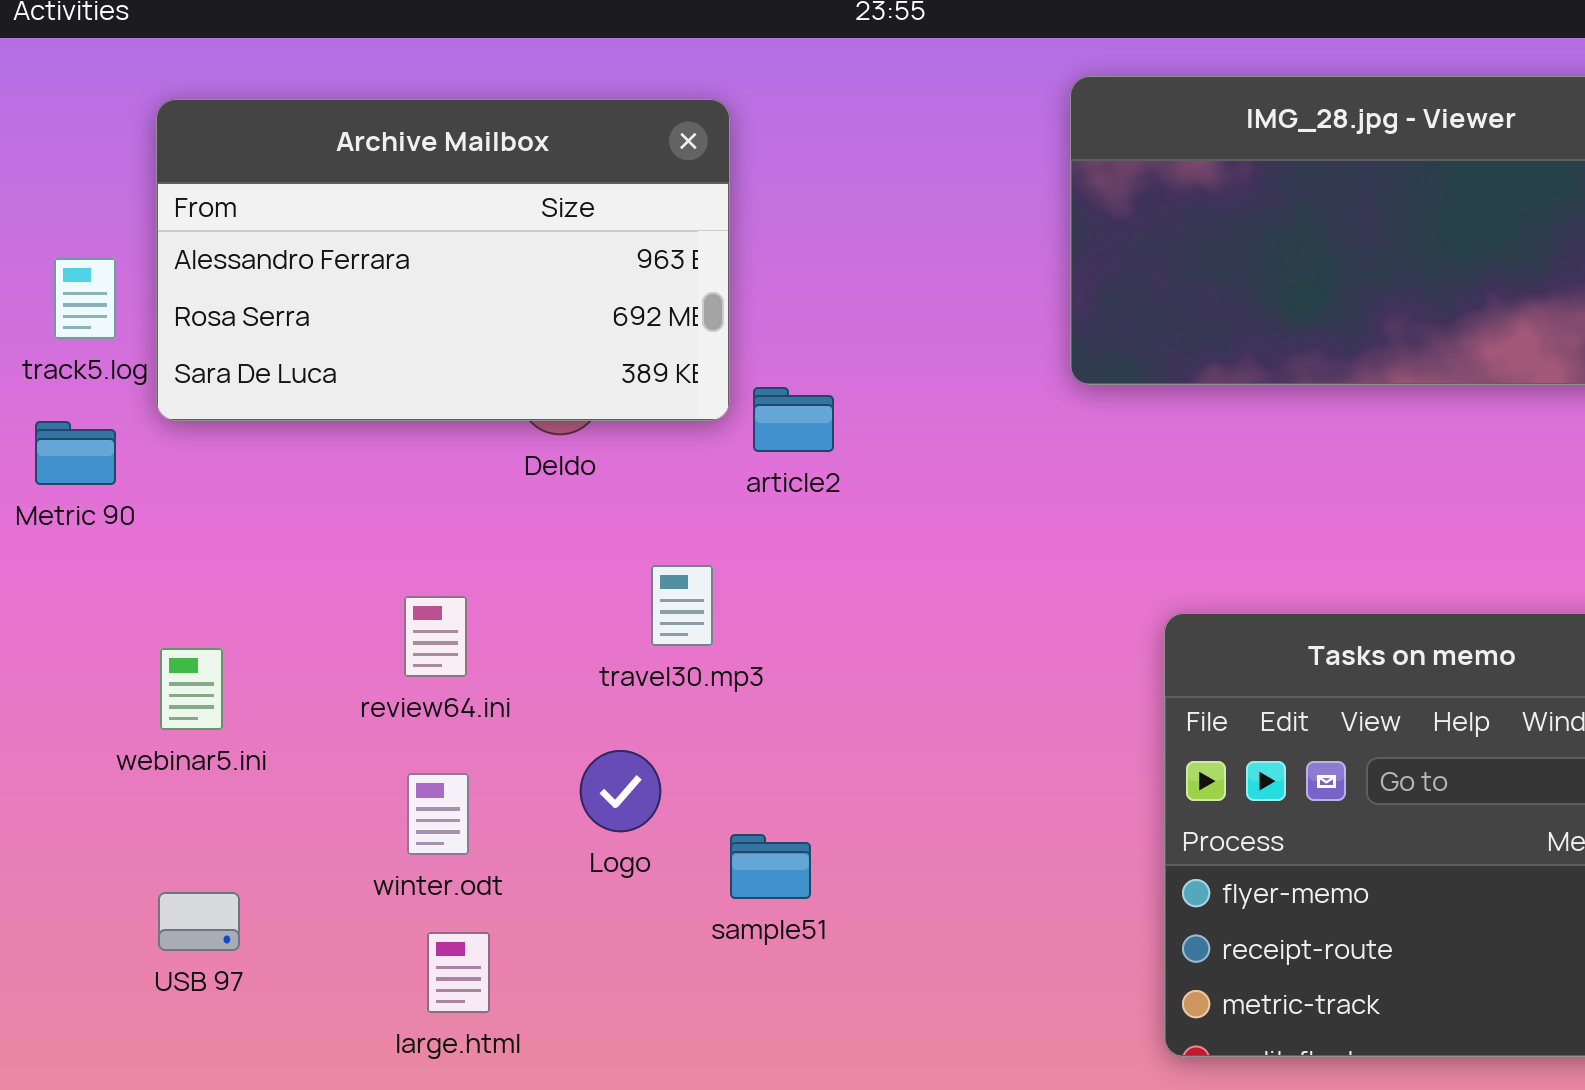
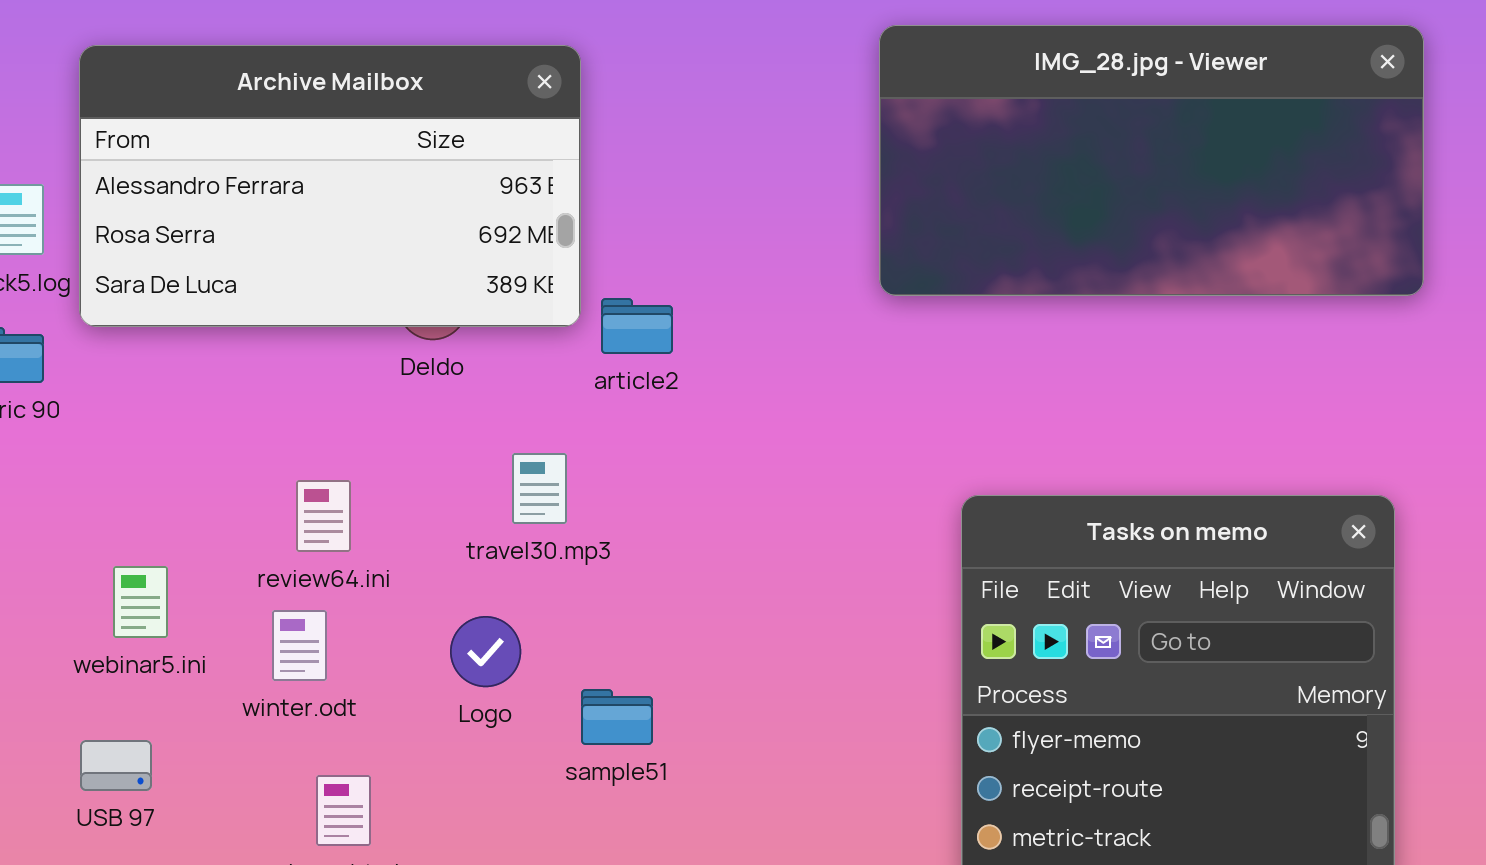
webinar5.ini: [160,648,223,730] -> [113,566,168,638], moved
winter.odt: [407,773,469,855] -> [272,610,327,681], moved

